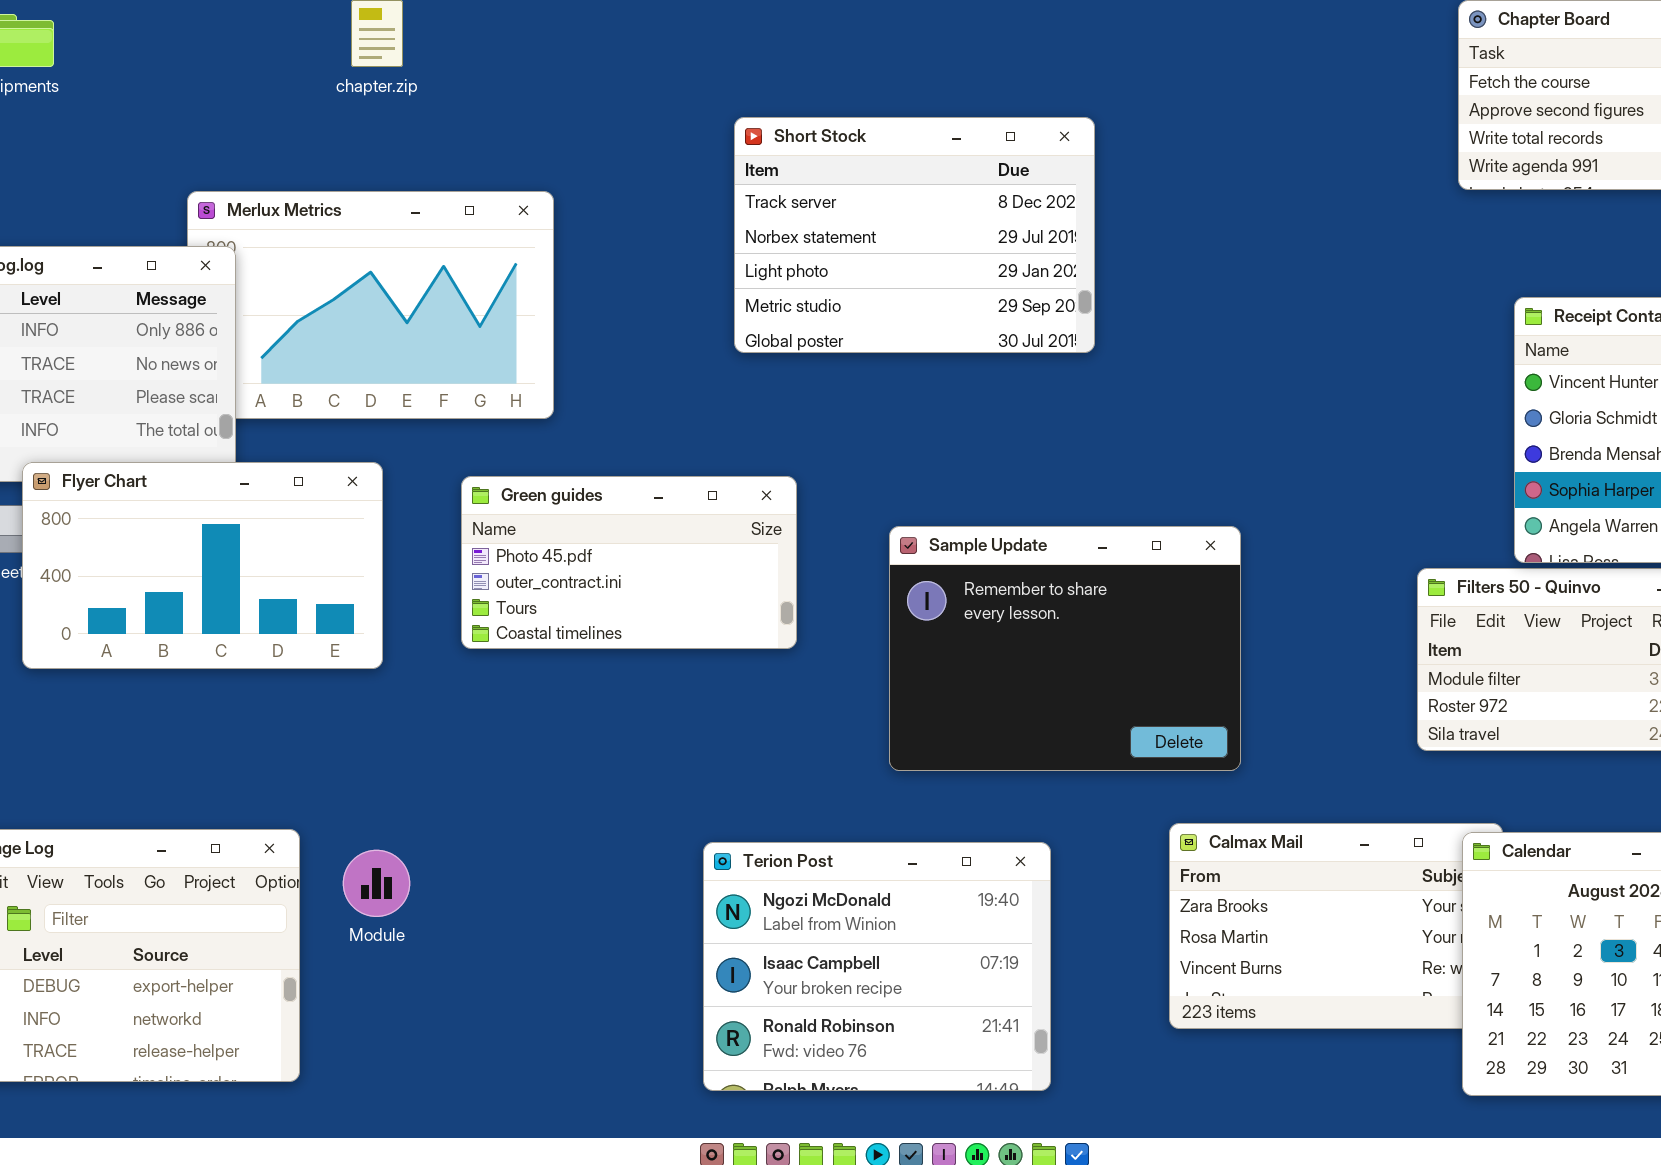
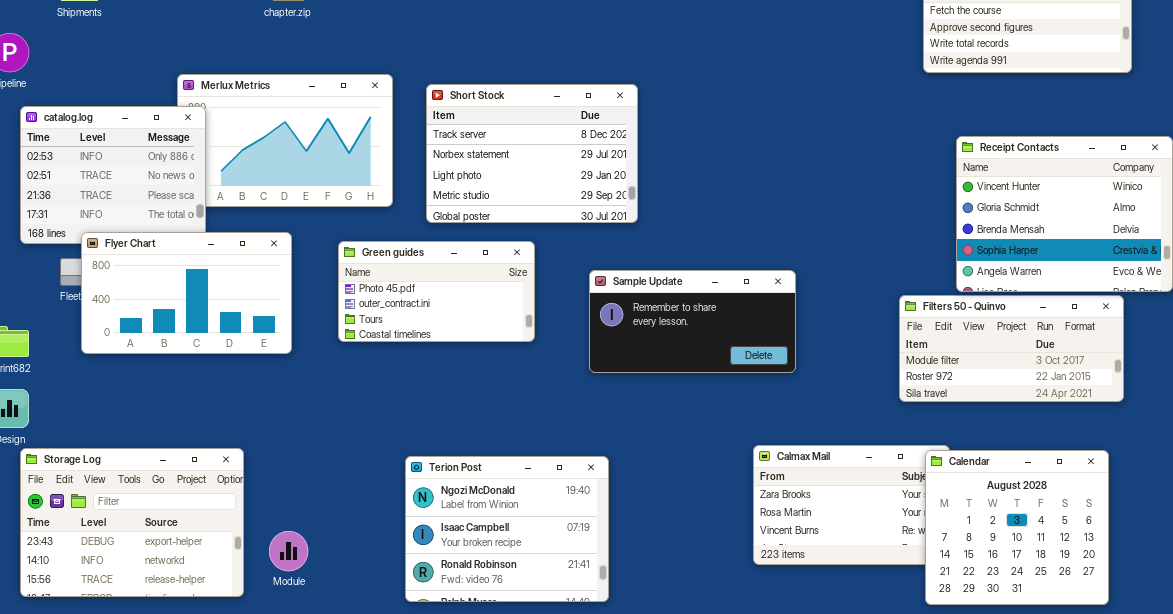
Short Stock: [734,117,1095,353] -> [426,84,638,223], moved
Sample Update: [889,526,1241,771] -> [589,270,796,373], resized
Terion Post: [703,842,1051,1091] -> [405,456,609,602], moved
Module: [343,850,410,917] -> [269,531,308,571], moved

